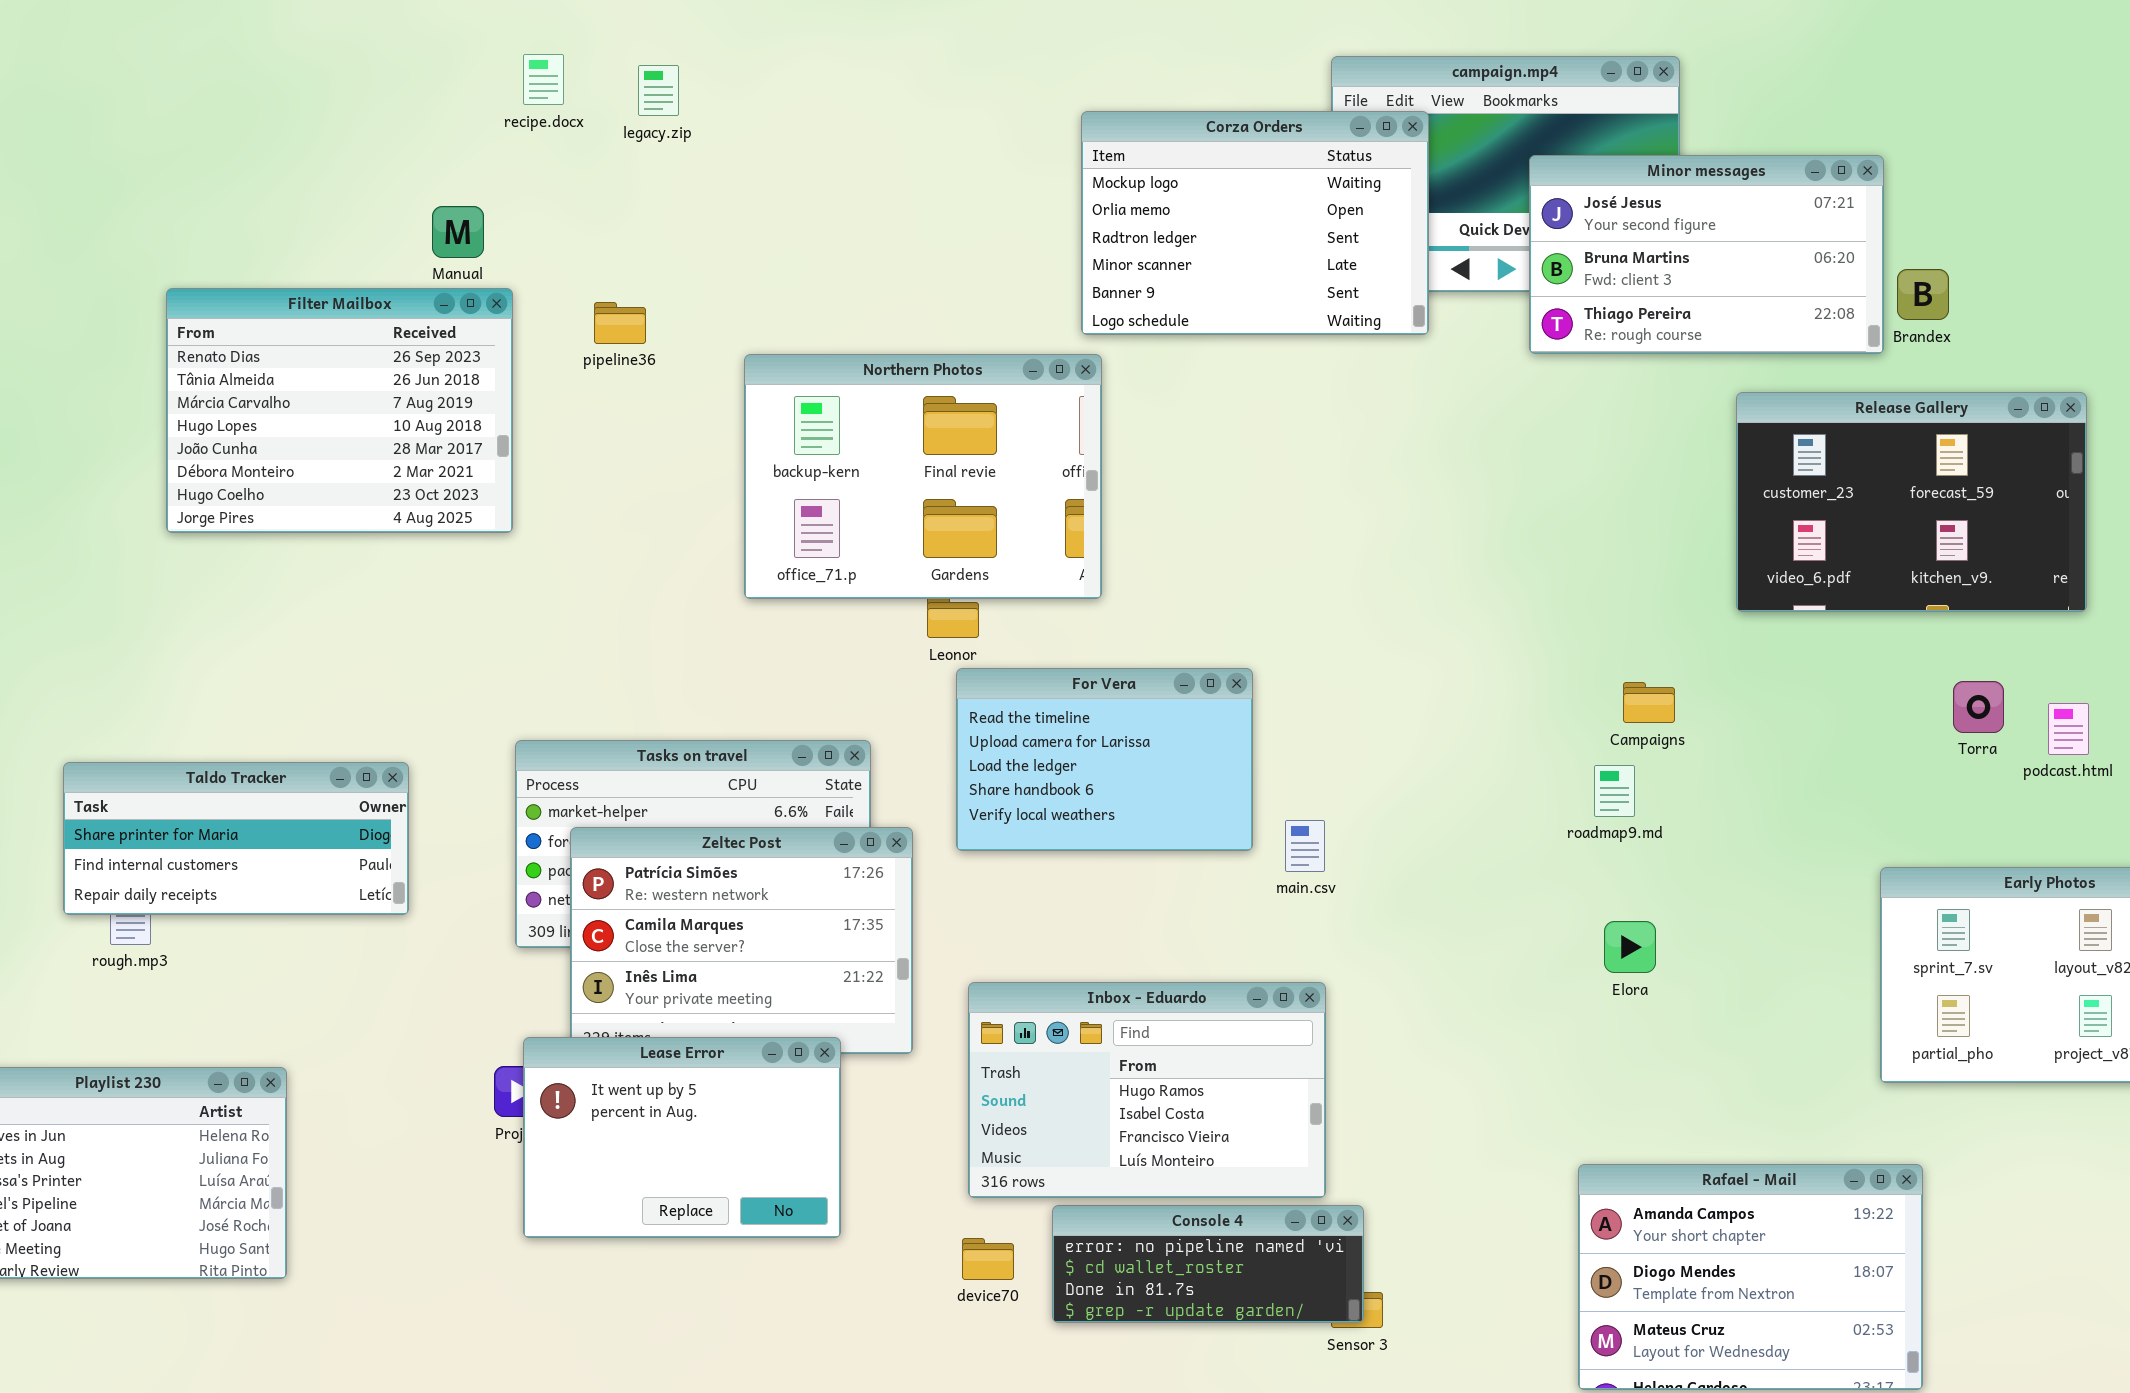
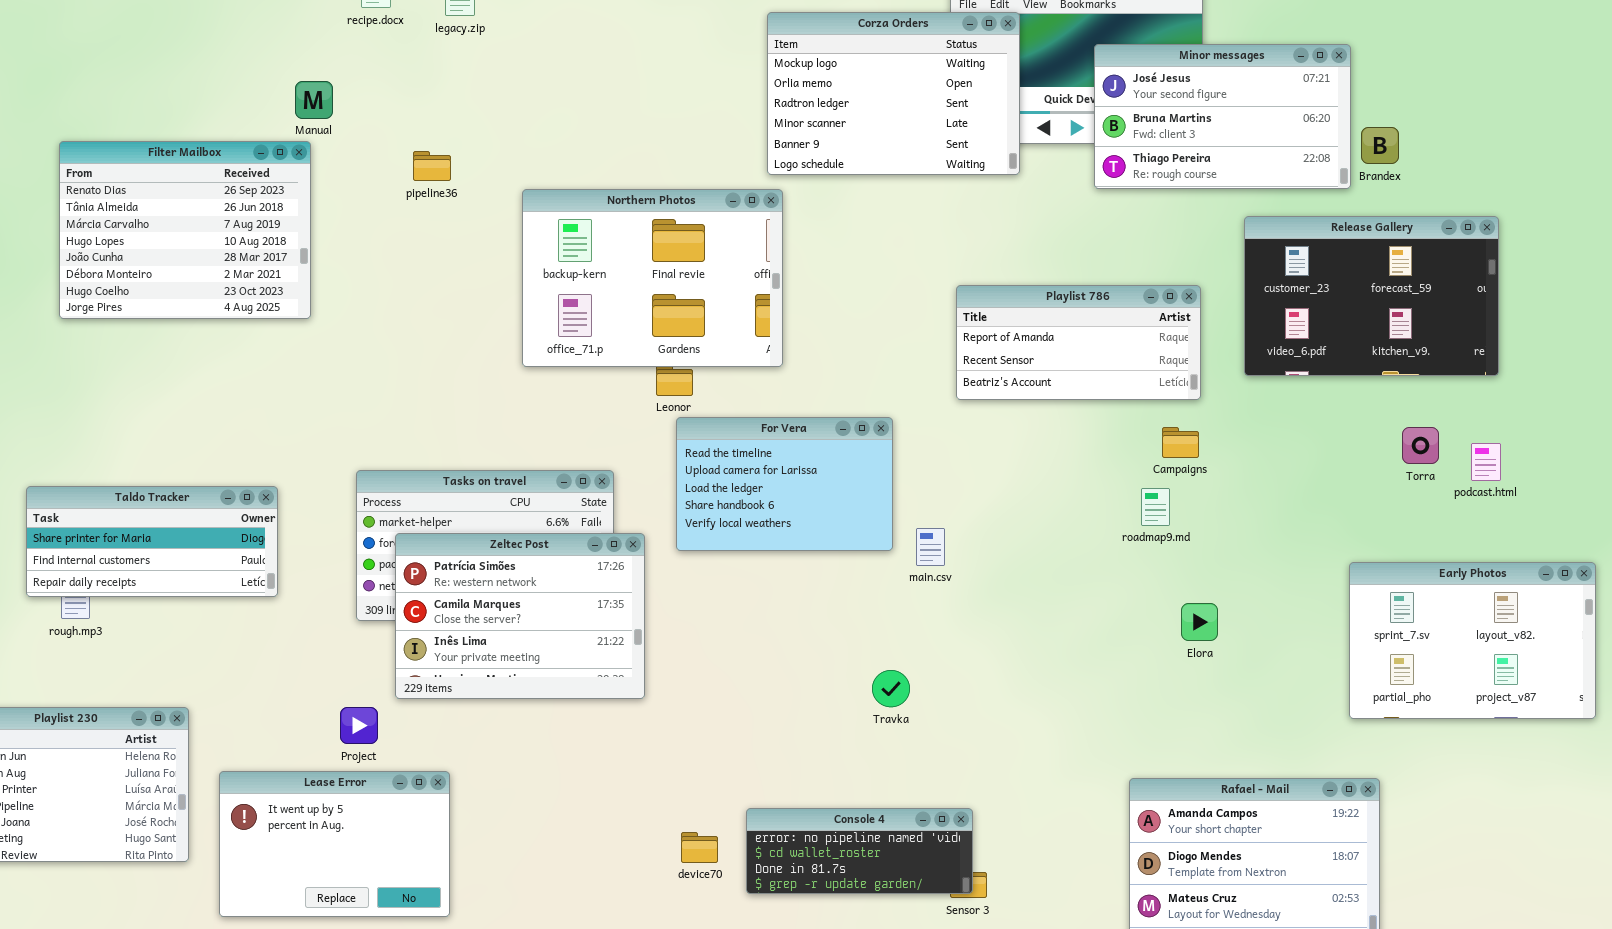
Filter Mailbox: [166,288,513,533] -> [59,141,311,319], moved
Playlist 786: none -> [956,285,1201,400], opened
Elora: [1604,921,1656,973] -> [1181,603,1218,641], moved
Inbox - Eduardo: [968,982,1326,1198] -> none, closed
Lease Error: [523,1037,841,1238] -> [219,771,450,917], moved

